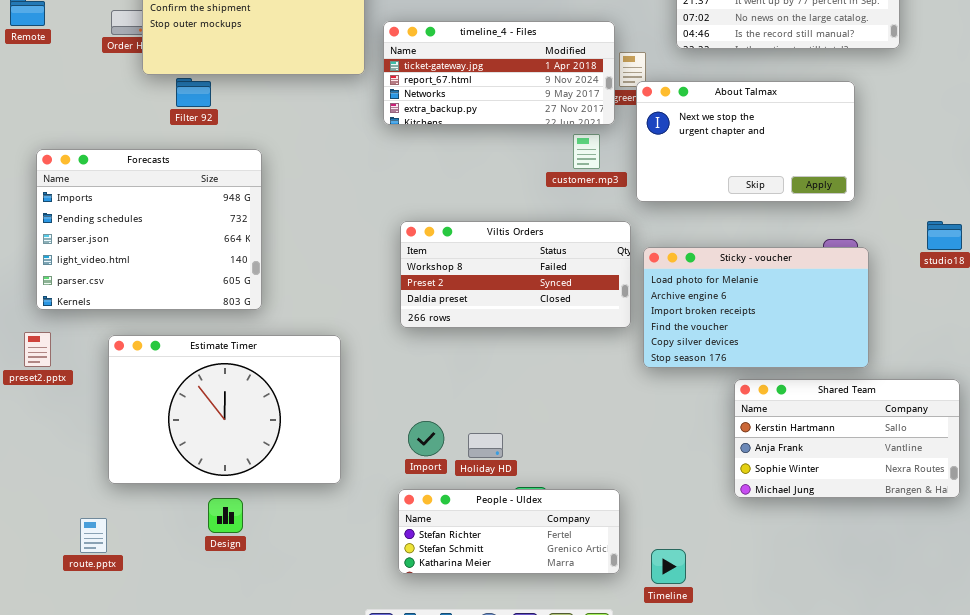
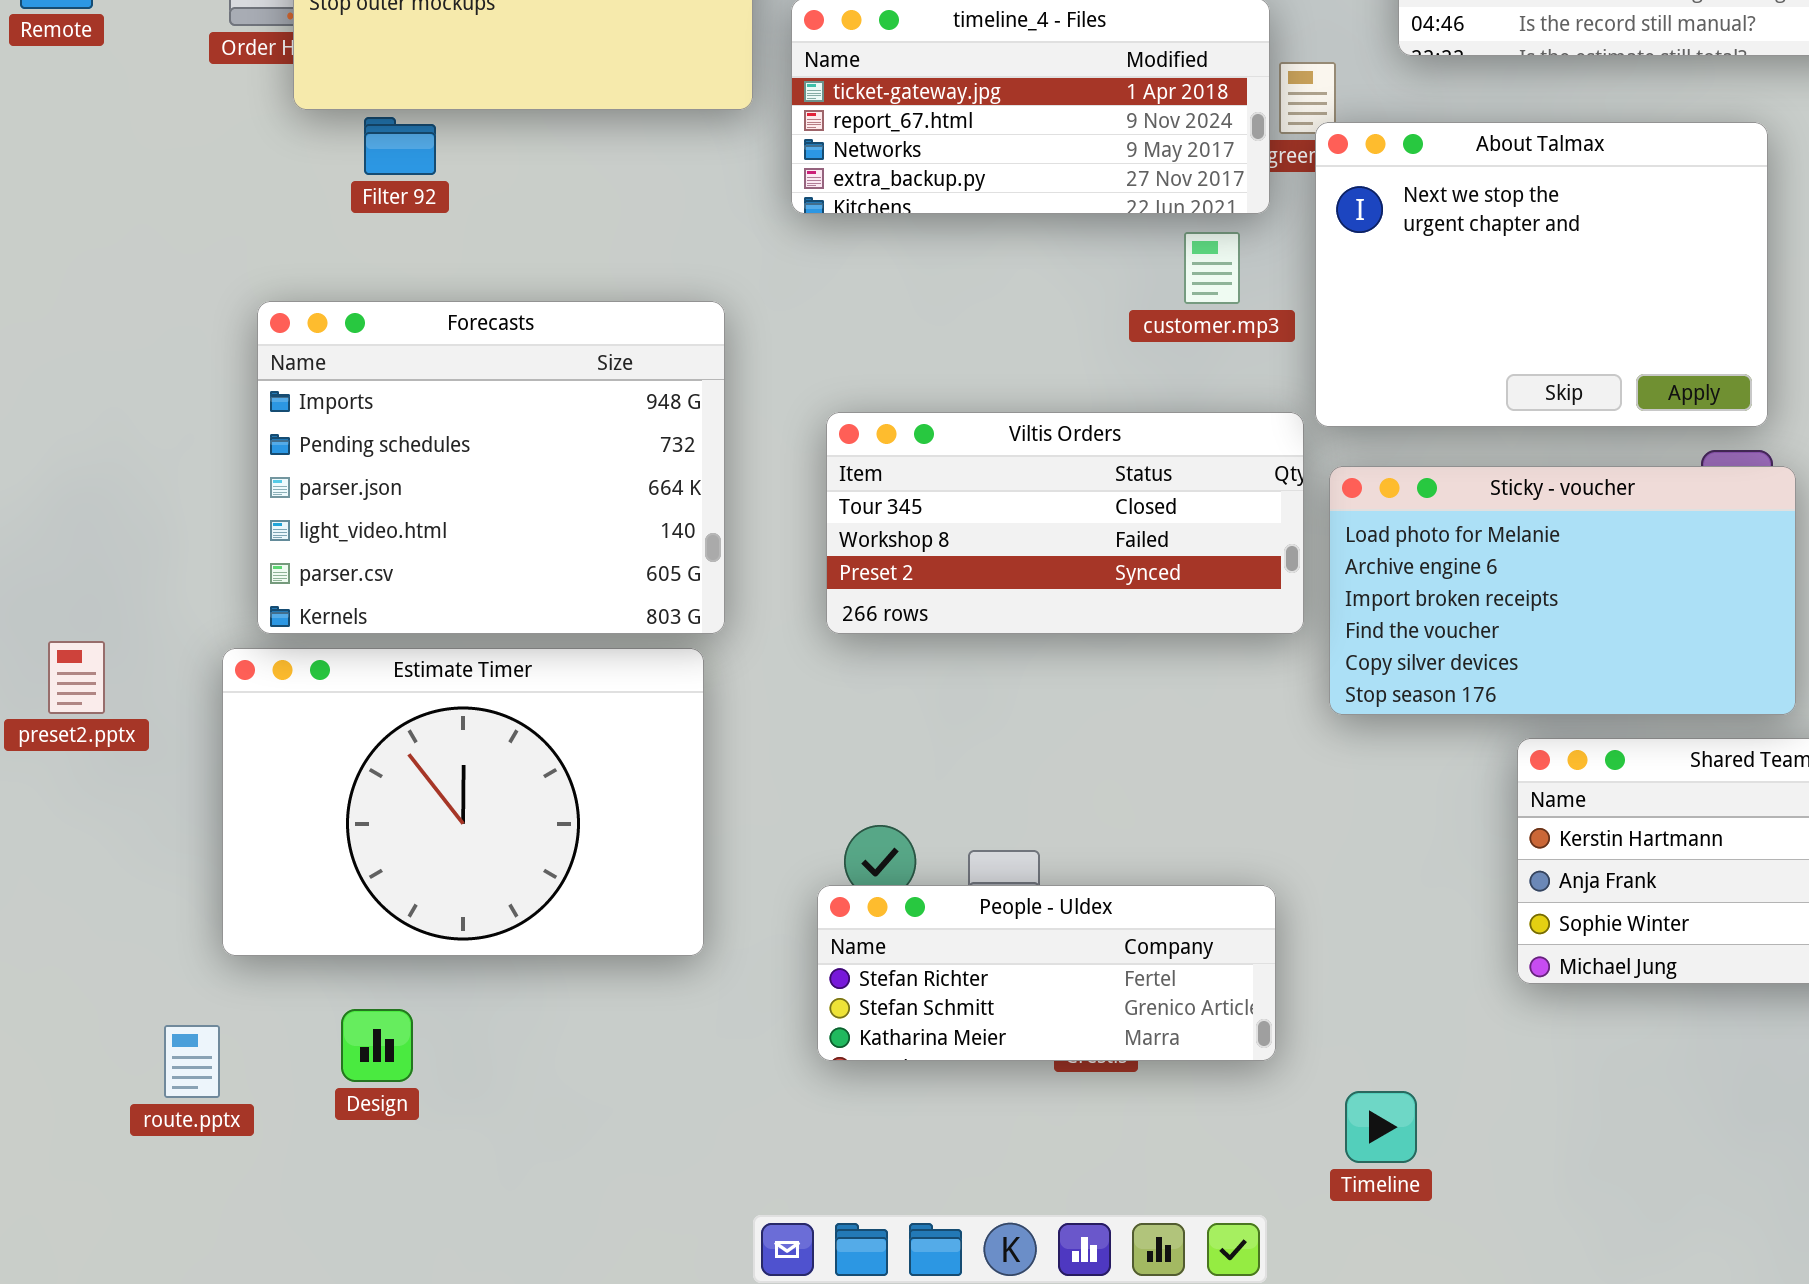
About Talmax: [636,81,855,202] -> [1315,122,1768,427], resized
Forecasts: [36,149,262,310] -> [257,301,725,634], moved
Viltis Orders: [400,221,631,328] -> [826,412,1304,634], scrolled up 1 row
People - Uldex: [398,489,620,574] -> [817,885,1276,1061], moved
Design: [208,498,243,533] -> [341,1009,413,1082], moved

